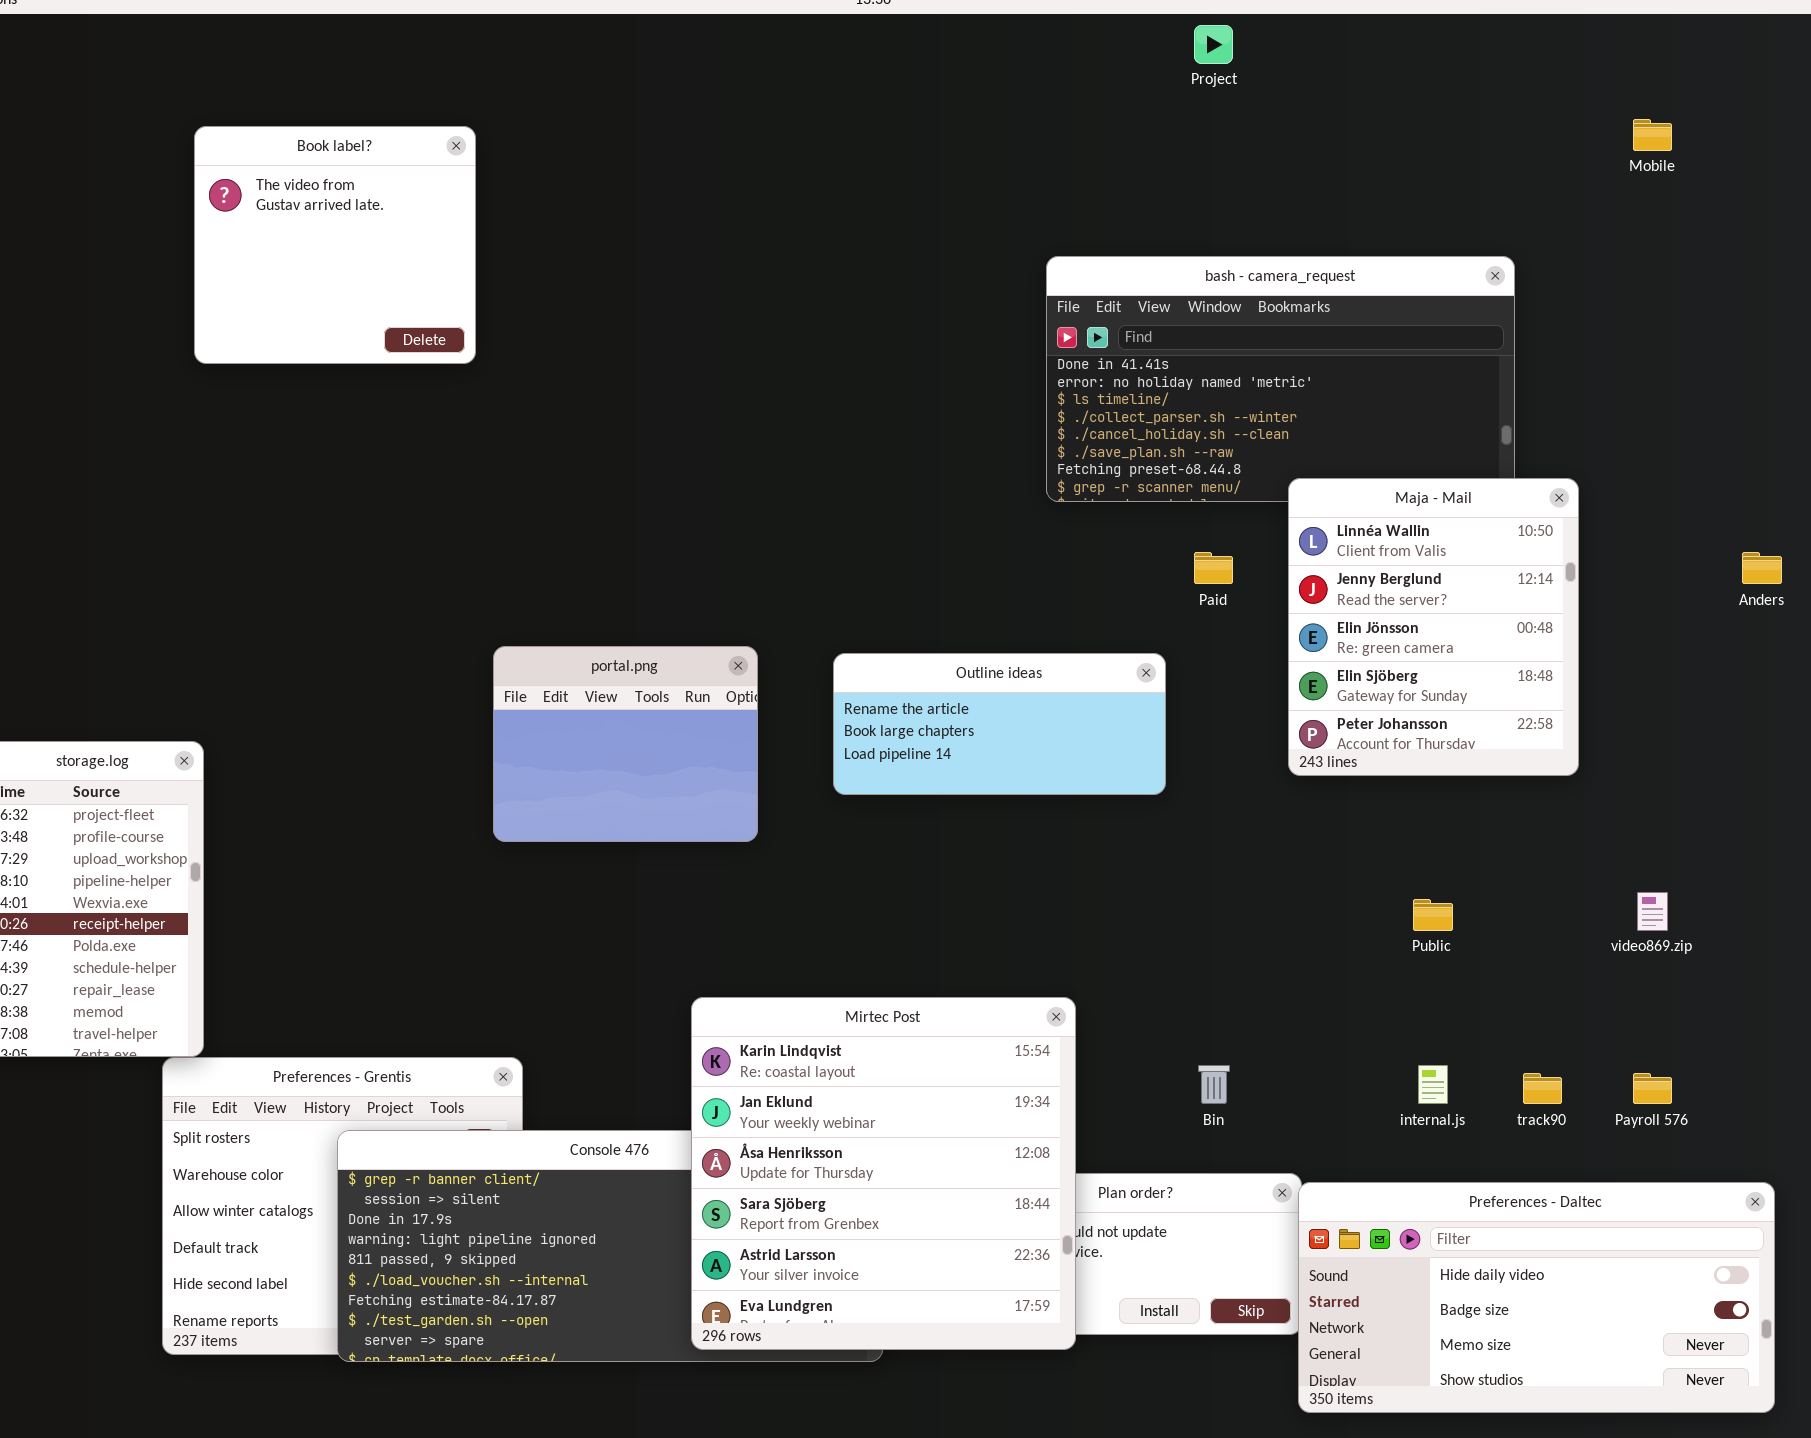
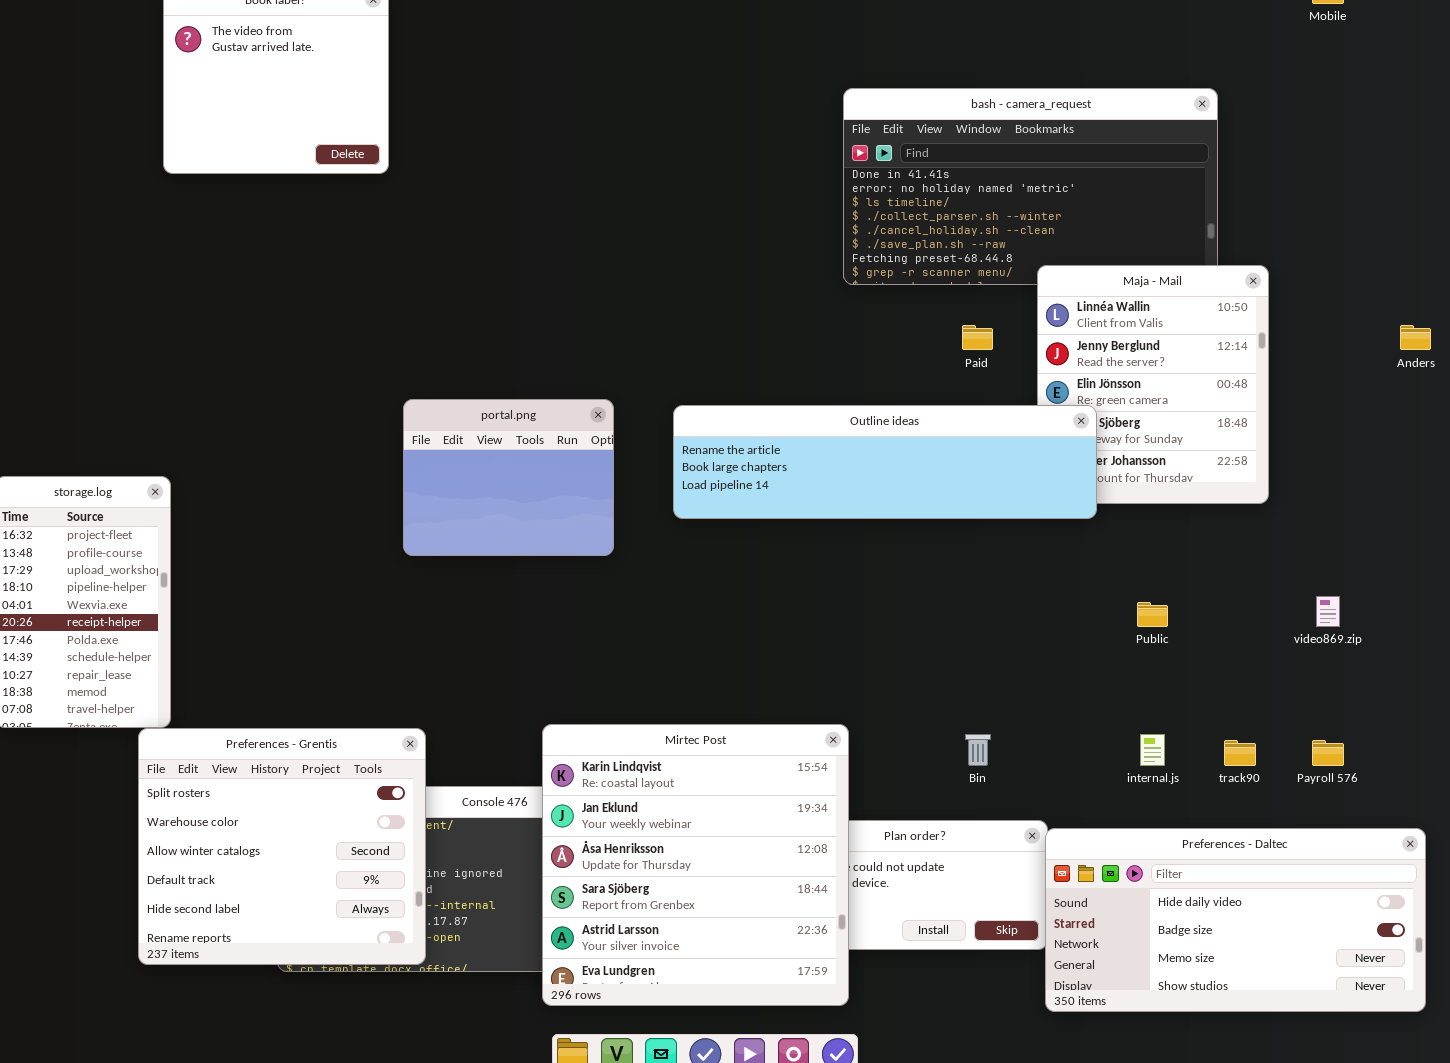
Outline ideas: [833,653,1166,795] -> [673,405,1097,519], resized
Mirtec Post: [691,997,1076,1350] -> [542,724,849,1006], moved
Preferences - Grentis: [162,1057,523,1355] -> [138,728,426,965], raised

